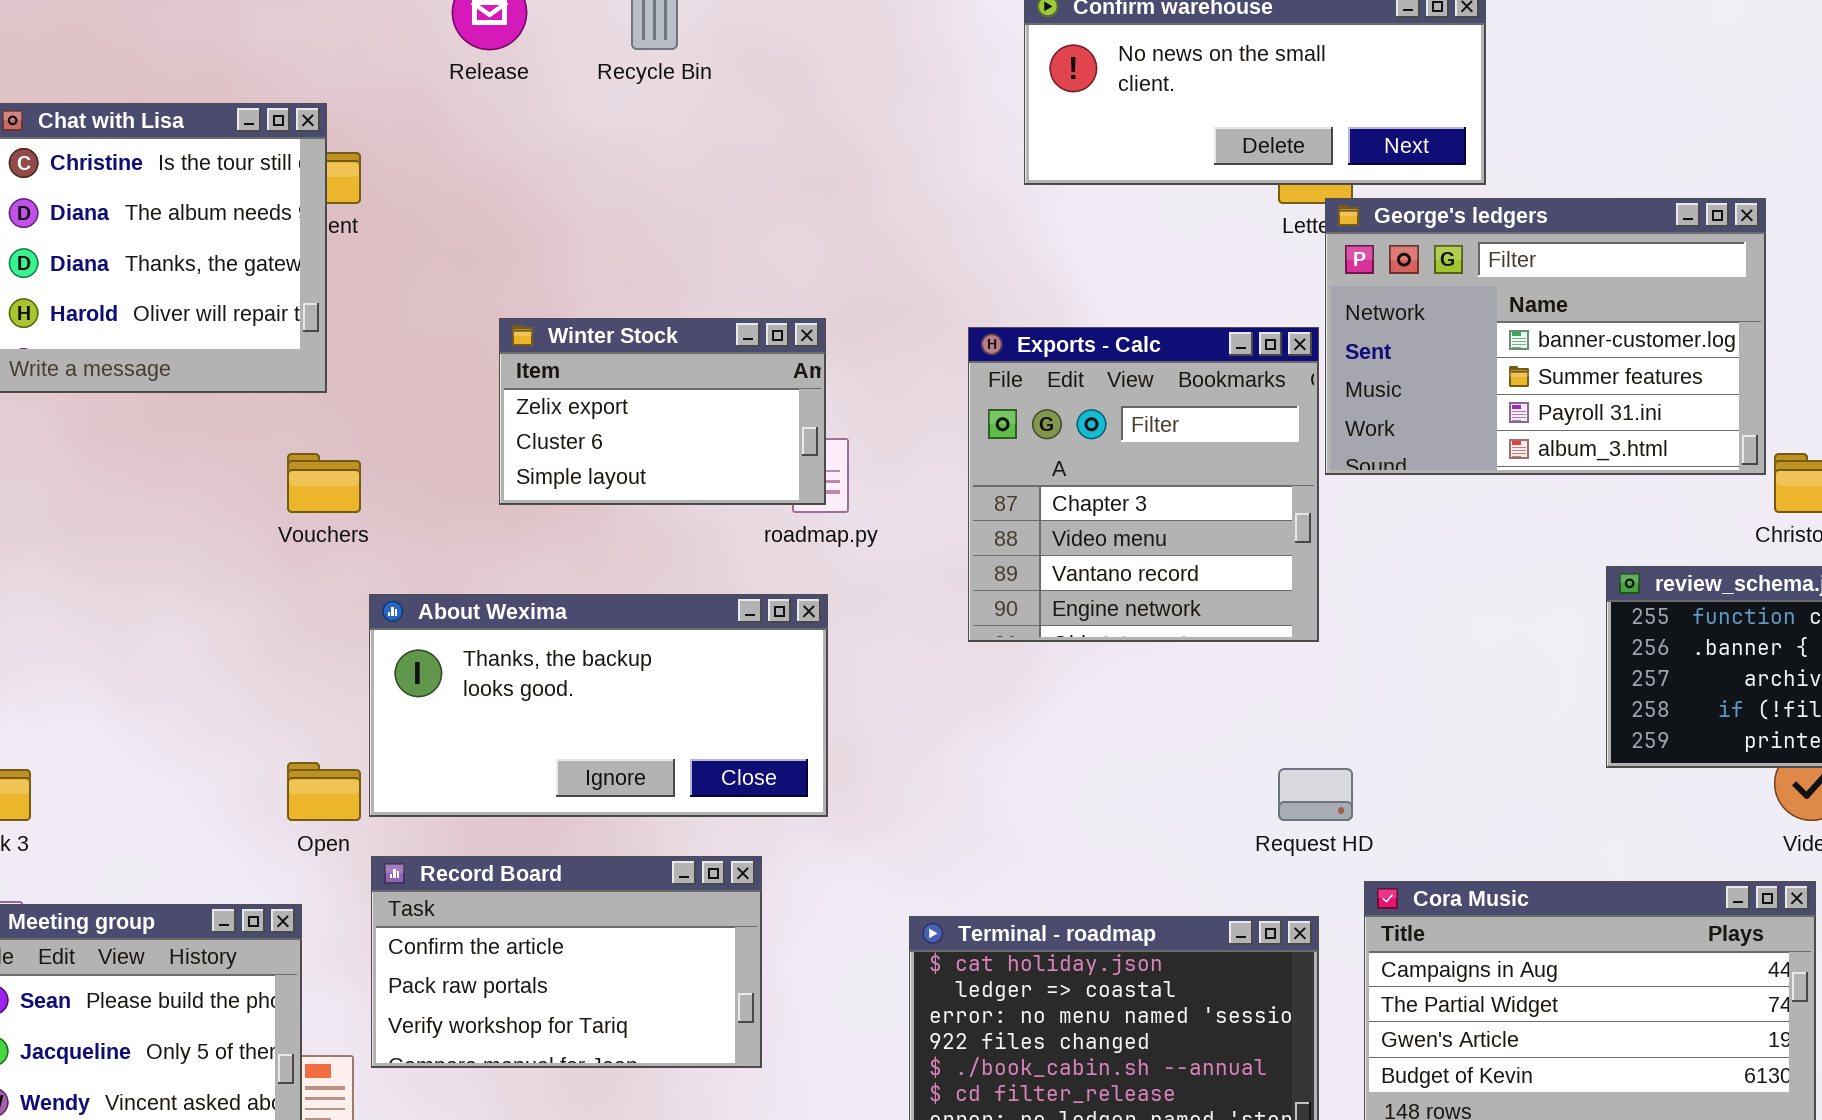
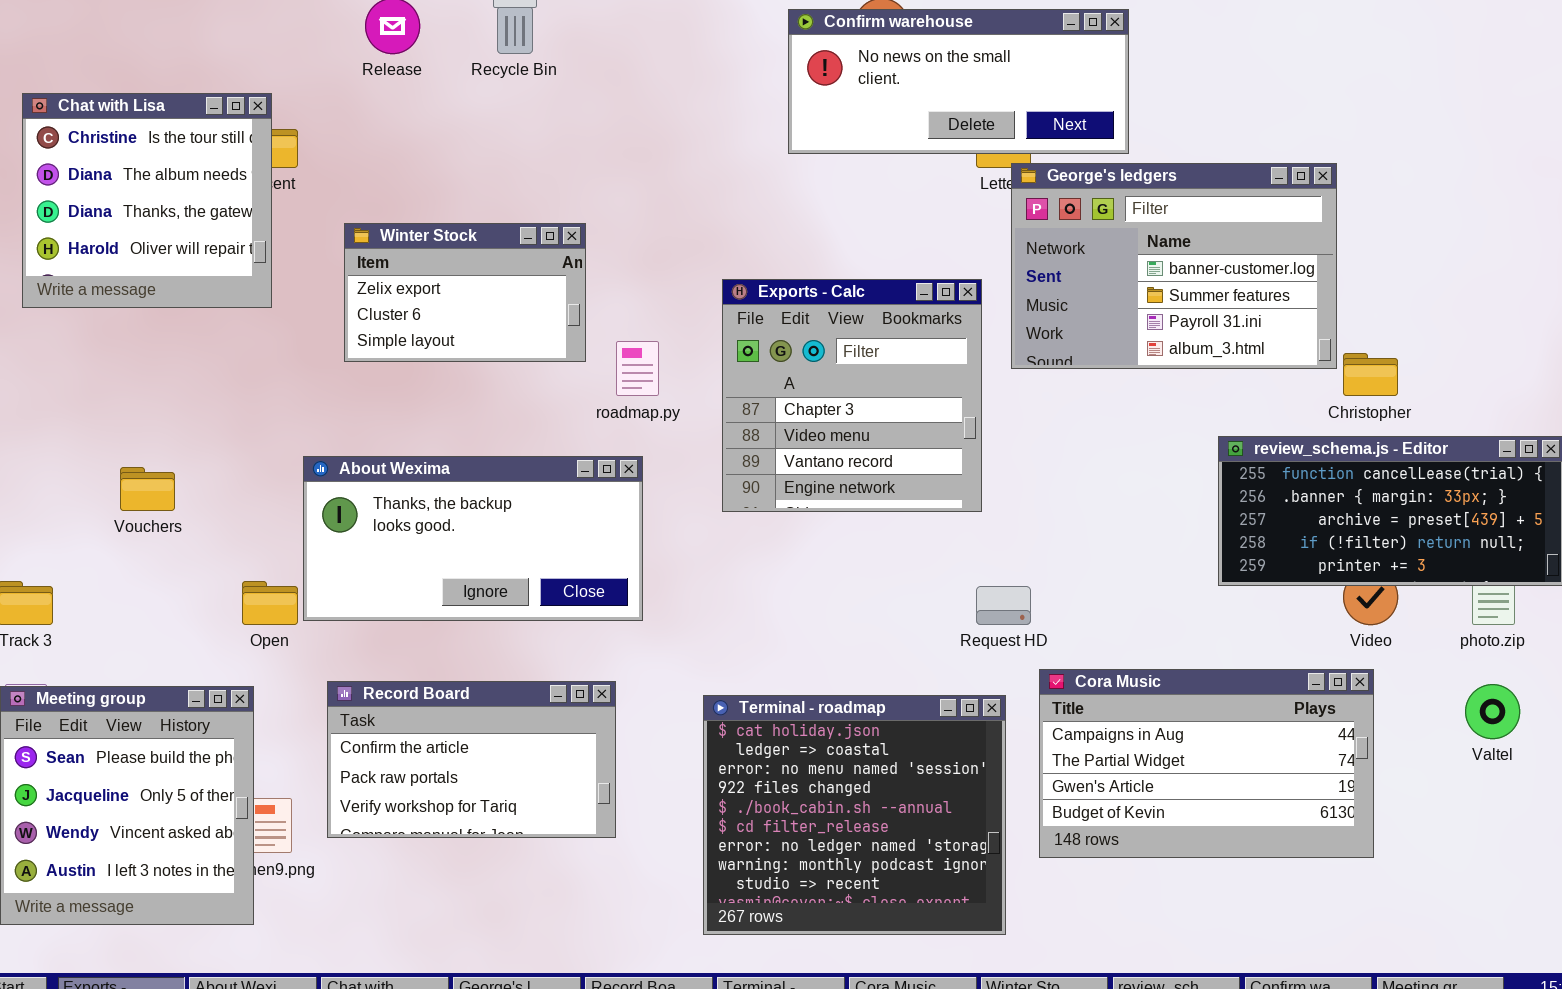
Winter Stock: [499,318,826,505] -> [344,223,586,362], moved
Exports - Calc: [968,327,1319,642] -> [722,279,982,512], moved
Vouchers: [287,453,361,513] -> [120,467,175,511], moved
Record Board: [371,856,762,1068] -> [327,681,616,838], moved

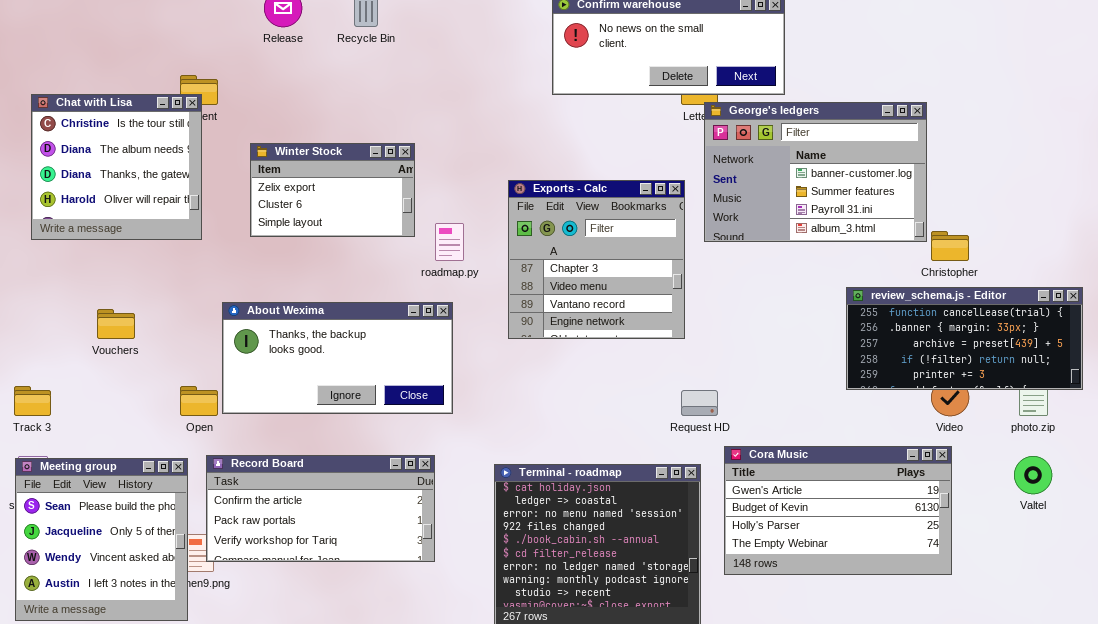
Chat with Lisa: [22,93,272,308] -> [31,94,202,240], moved
Cora Music: [1039,669,1374,858] -> [724,446,952,575], scrolled down 2 rows
Record Board: [327,681,616,838] -> [206,455,435,562], resized

